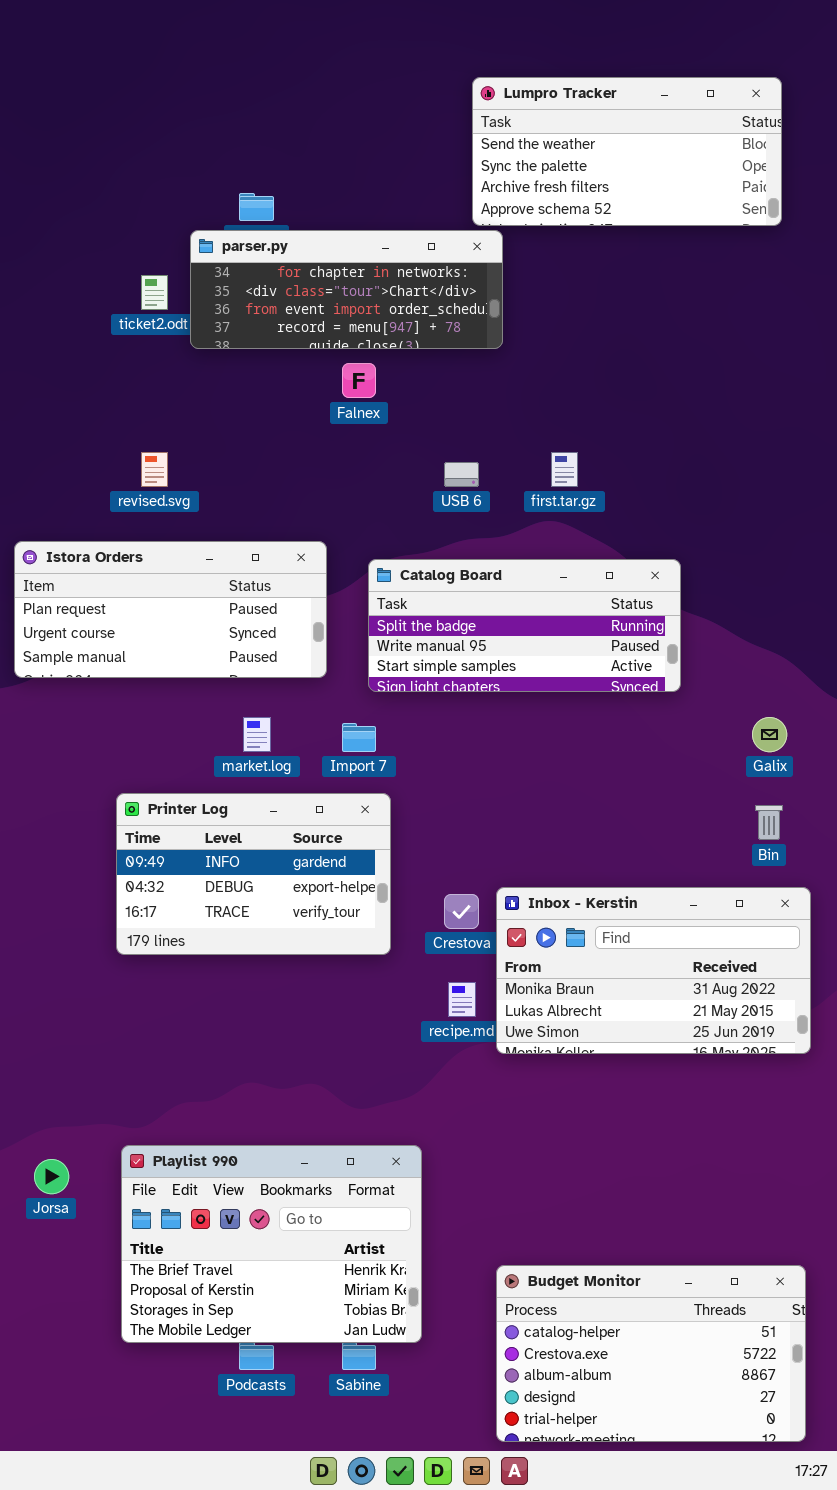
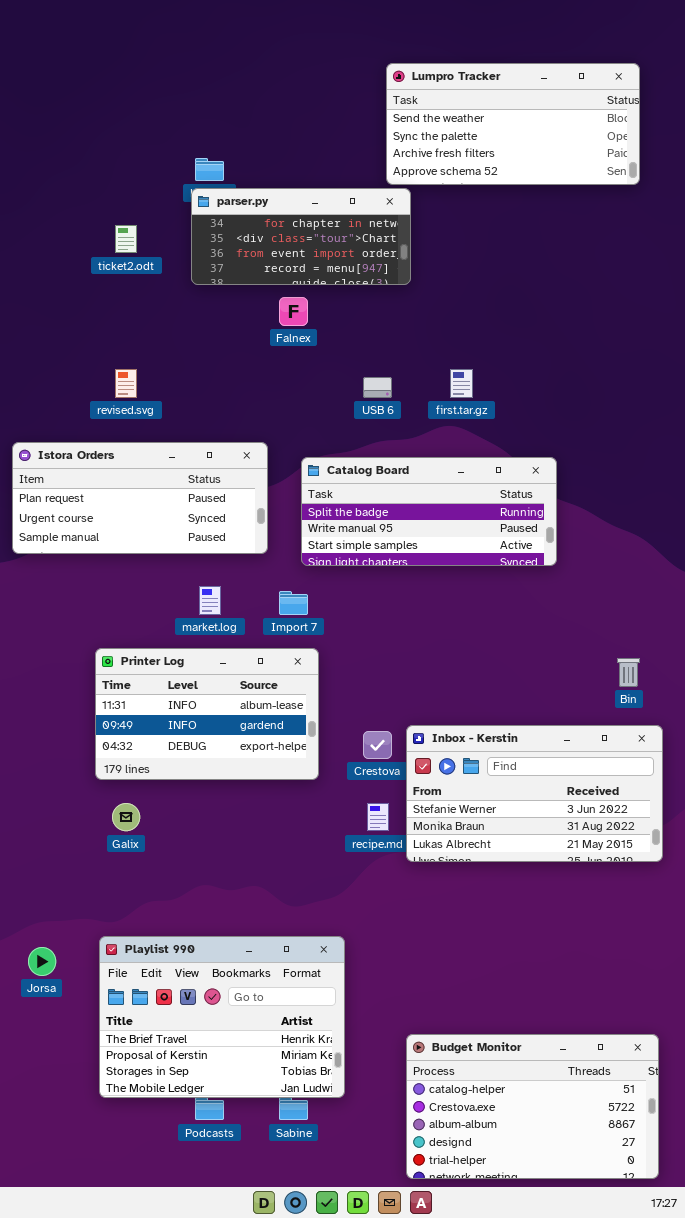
parser.py: [190,230,503,349] -> [191,188,411,285], resized
Galix: [752,717,787,752] -> [112,803,140,831], moved
Printer Log: [116,793,391,955] -> [95,648,319,780], scrolled up 1 row
Inbox - Kerstin: [496,887,811,1054] -> [406,725,663,862], scrolled up 1 row

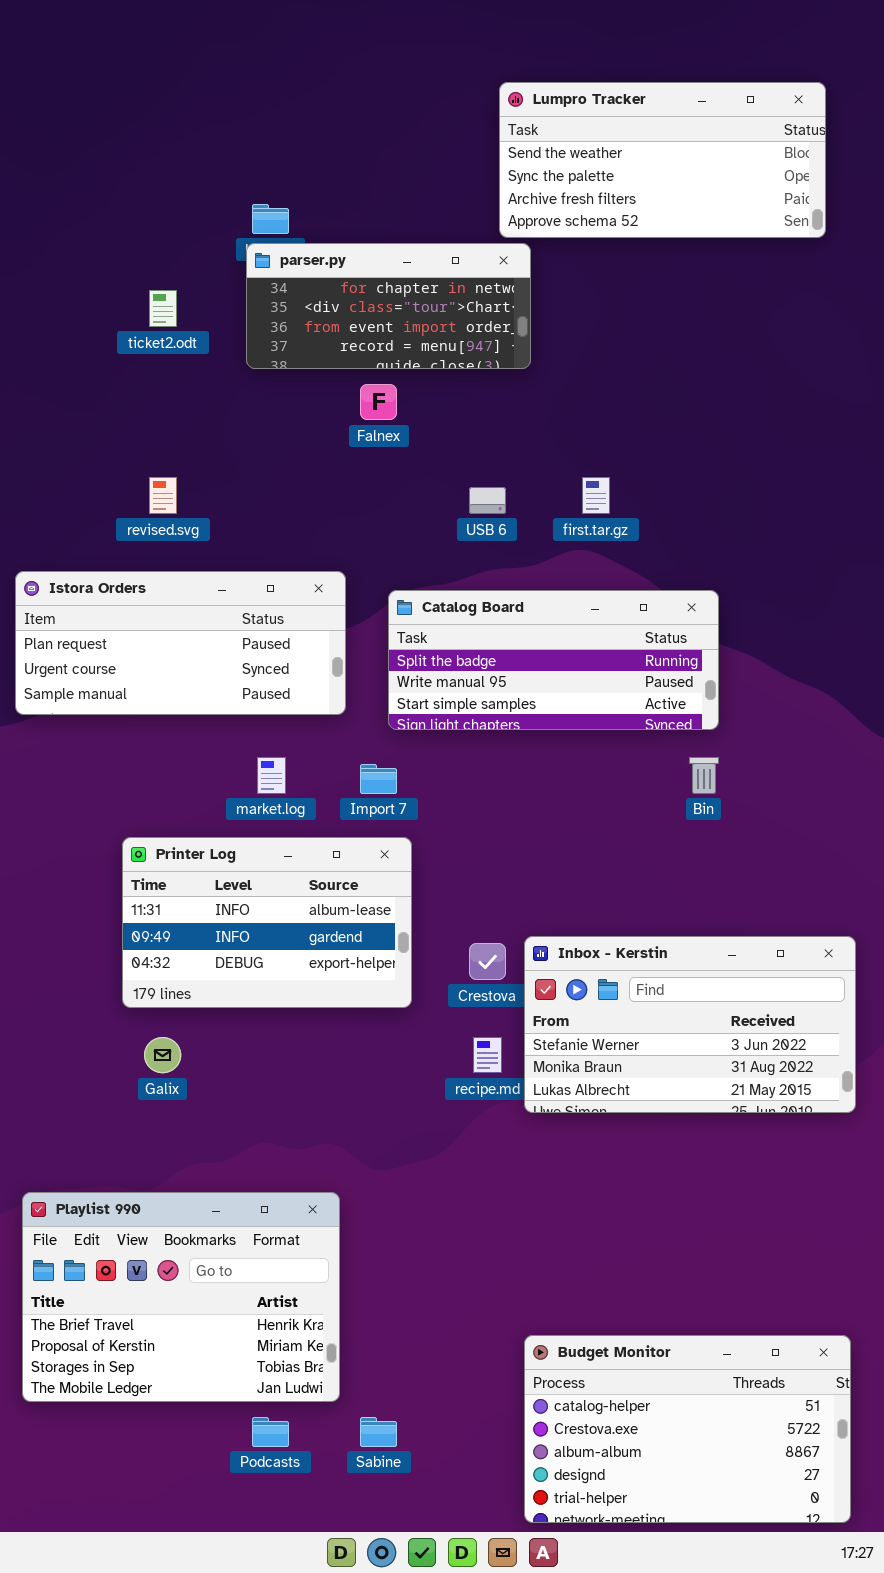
Bin: [617,658,640,687] -> [689,757,719,794], moved
Playlist 990: [99,936,345,1098] -> [22,1192,340,1402], moved

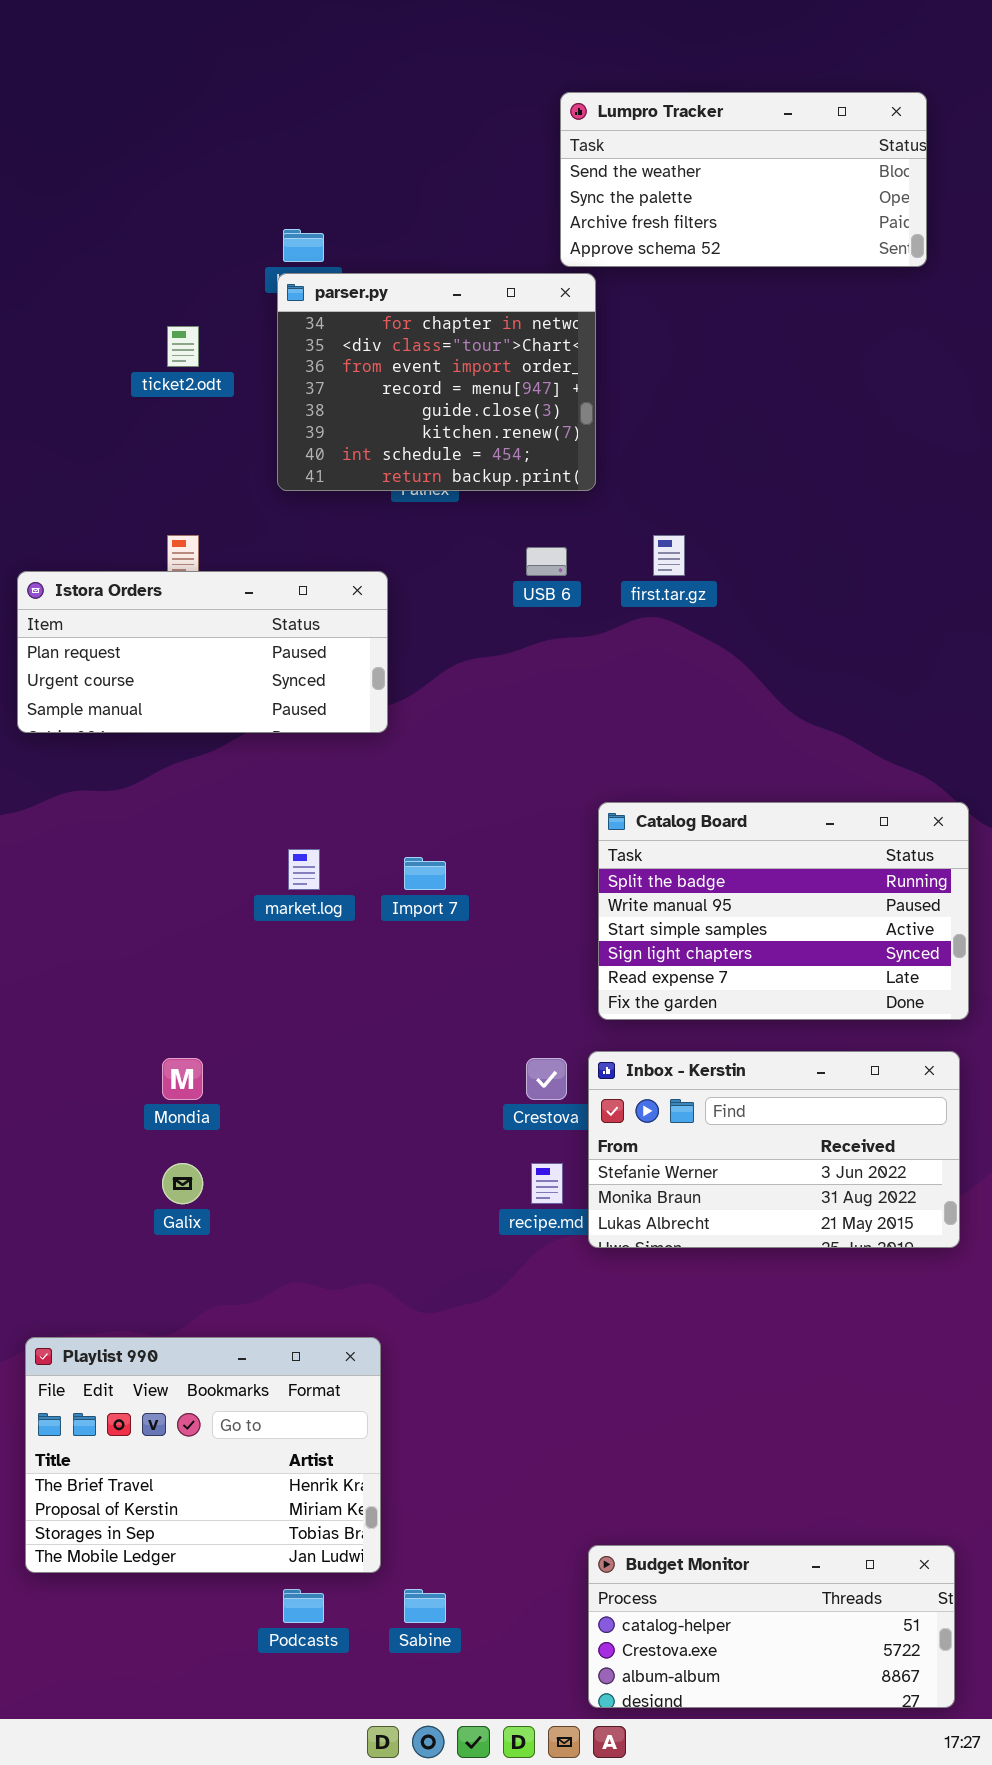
parser.py: [246,243,531,369] -> [277,273,596,491], resized
Istora Orders: [15,571,346,715] -> [17,571,388,733], moved
Catalog Board: [388,590,719,730] -> [598,802,969,1020], moved, resized
Printer Log: [122,837,412,1008] -> none, closed
Budget Monitor: [524,1335,851,1523] -> [588,1545,955,1708], resized

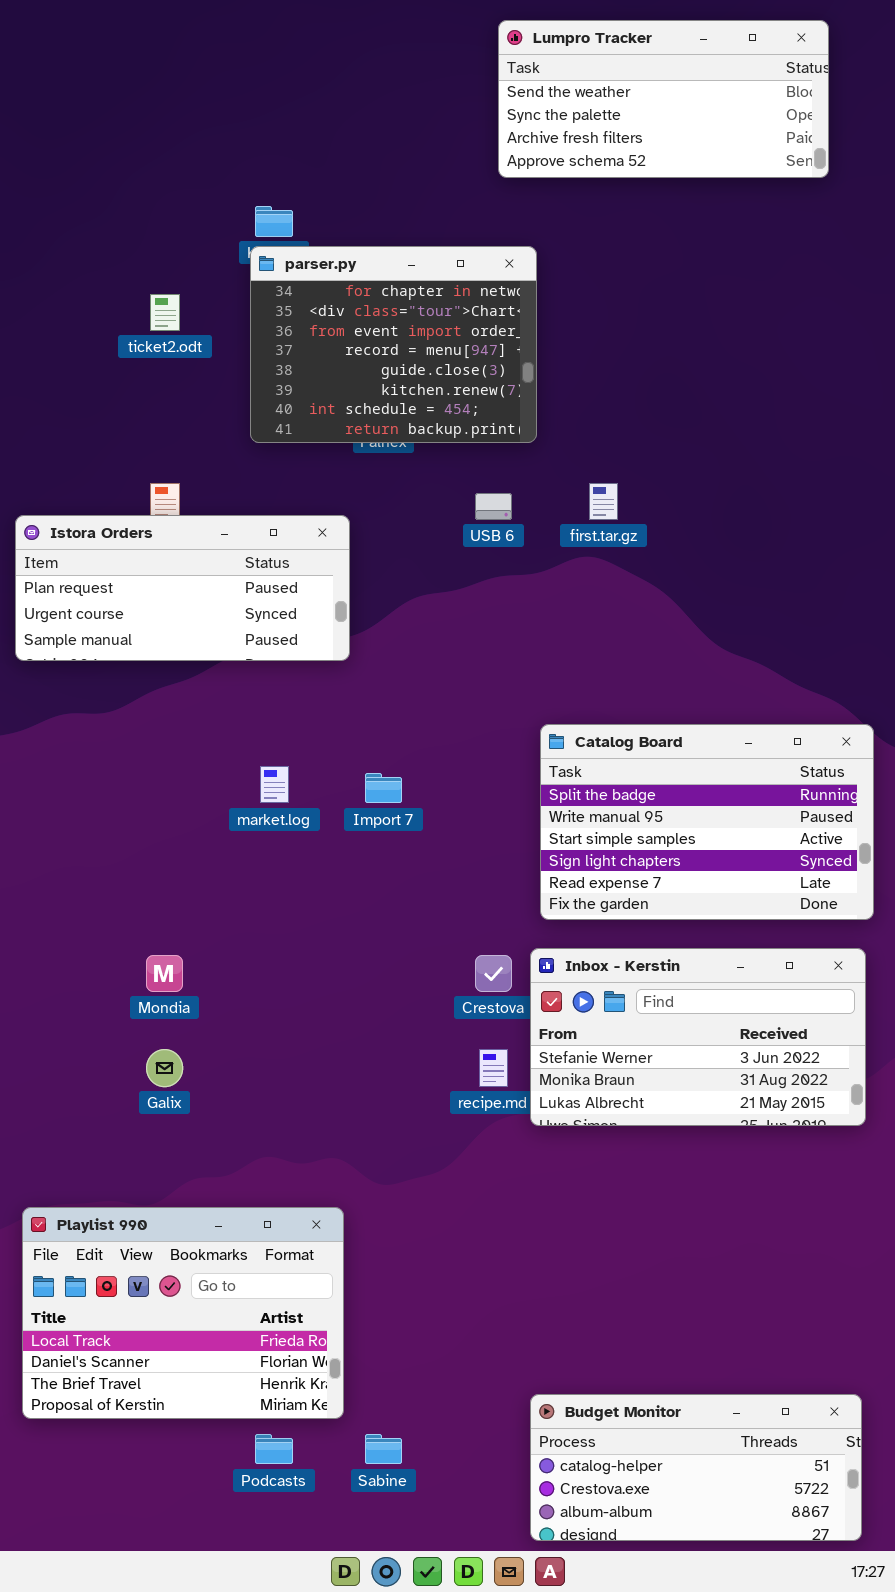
Lumpro Tracker: [560,92,927,267] -> [498,20,829,178], moved
Playlist 990: [25,1337,381,1573] -> [22,1207,344,1419], scrolled up 2 rows

